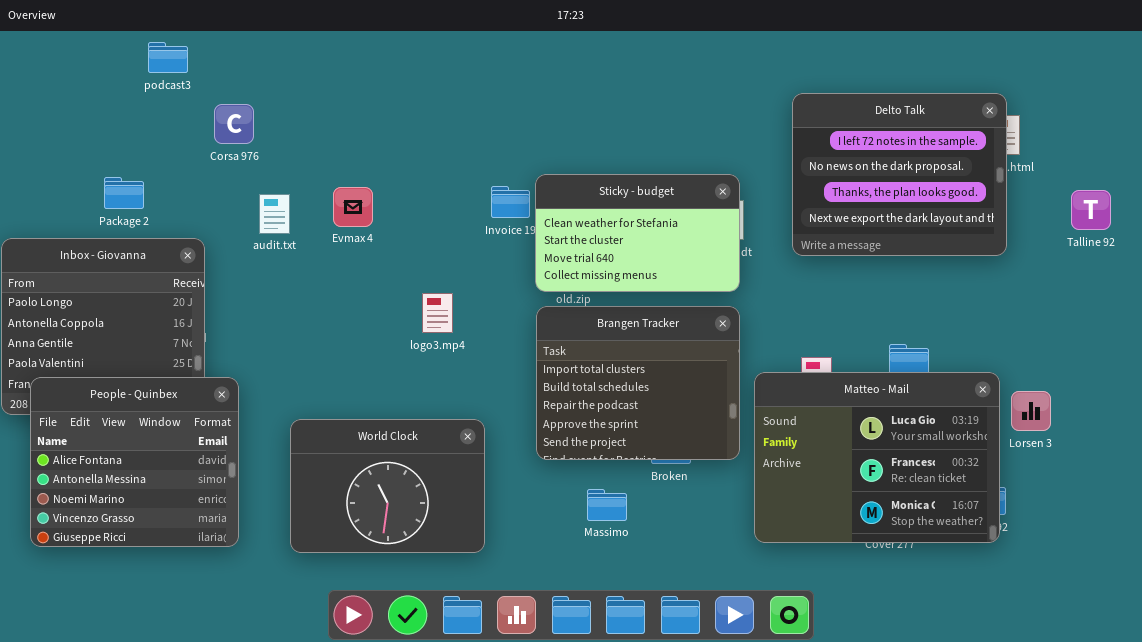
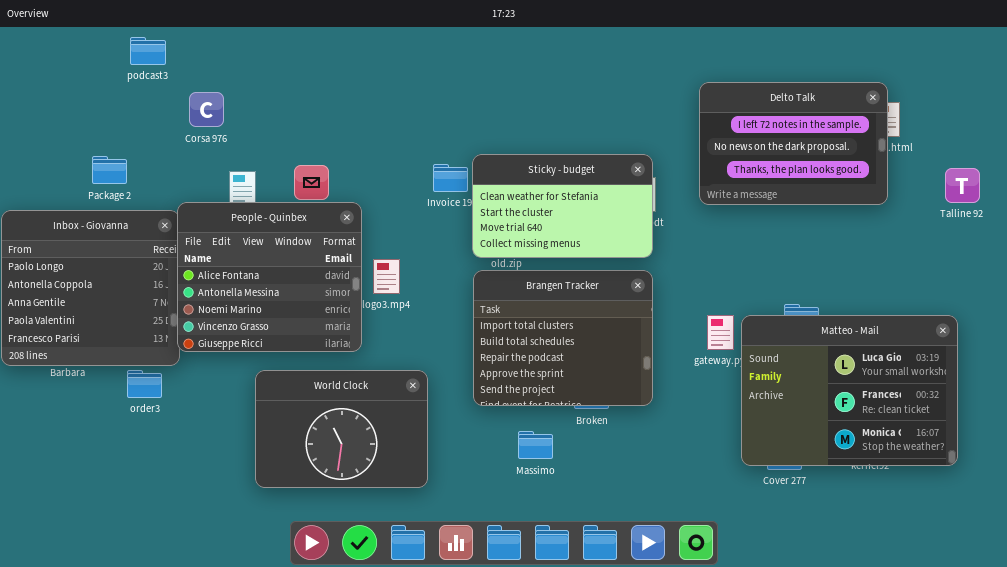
Delto Talk: [792,93,1007,256] -> [699,82,888,205], resized
Matteo - Mail: [754,372,1000,543] -> [741,315,958,466], moved
People - Quinbex: [30,377,239,547] -> [177,202,362,352], moved

